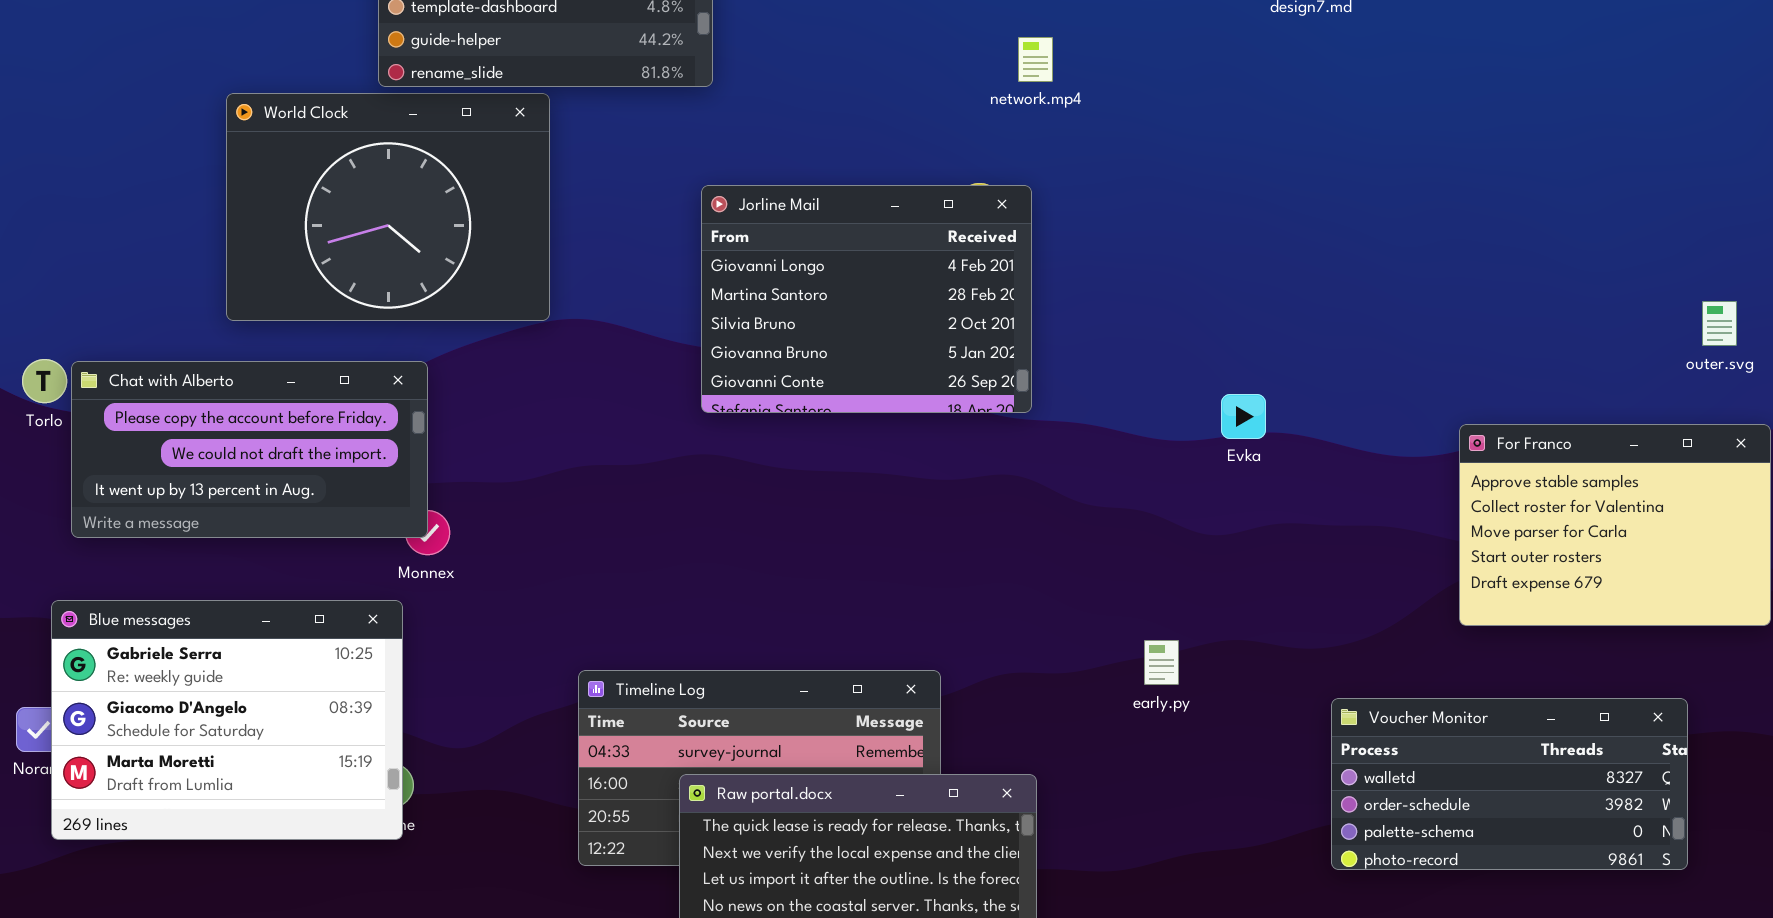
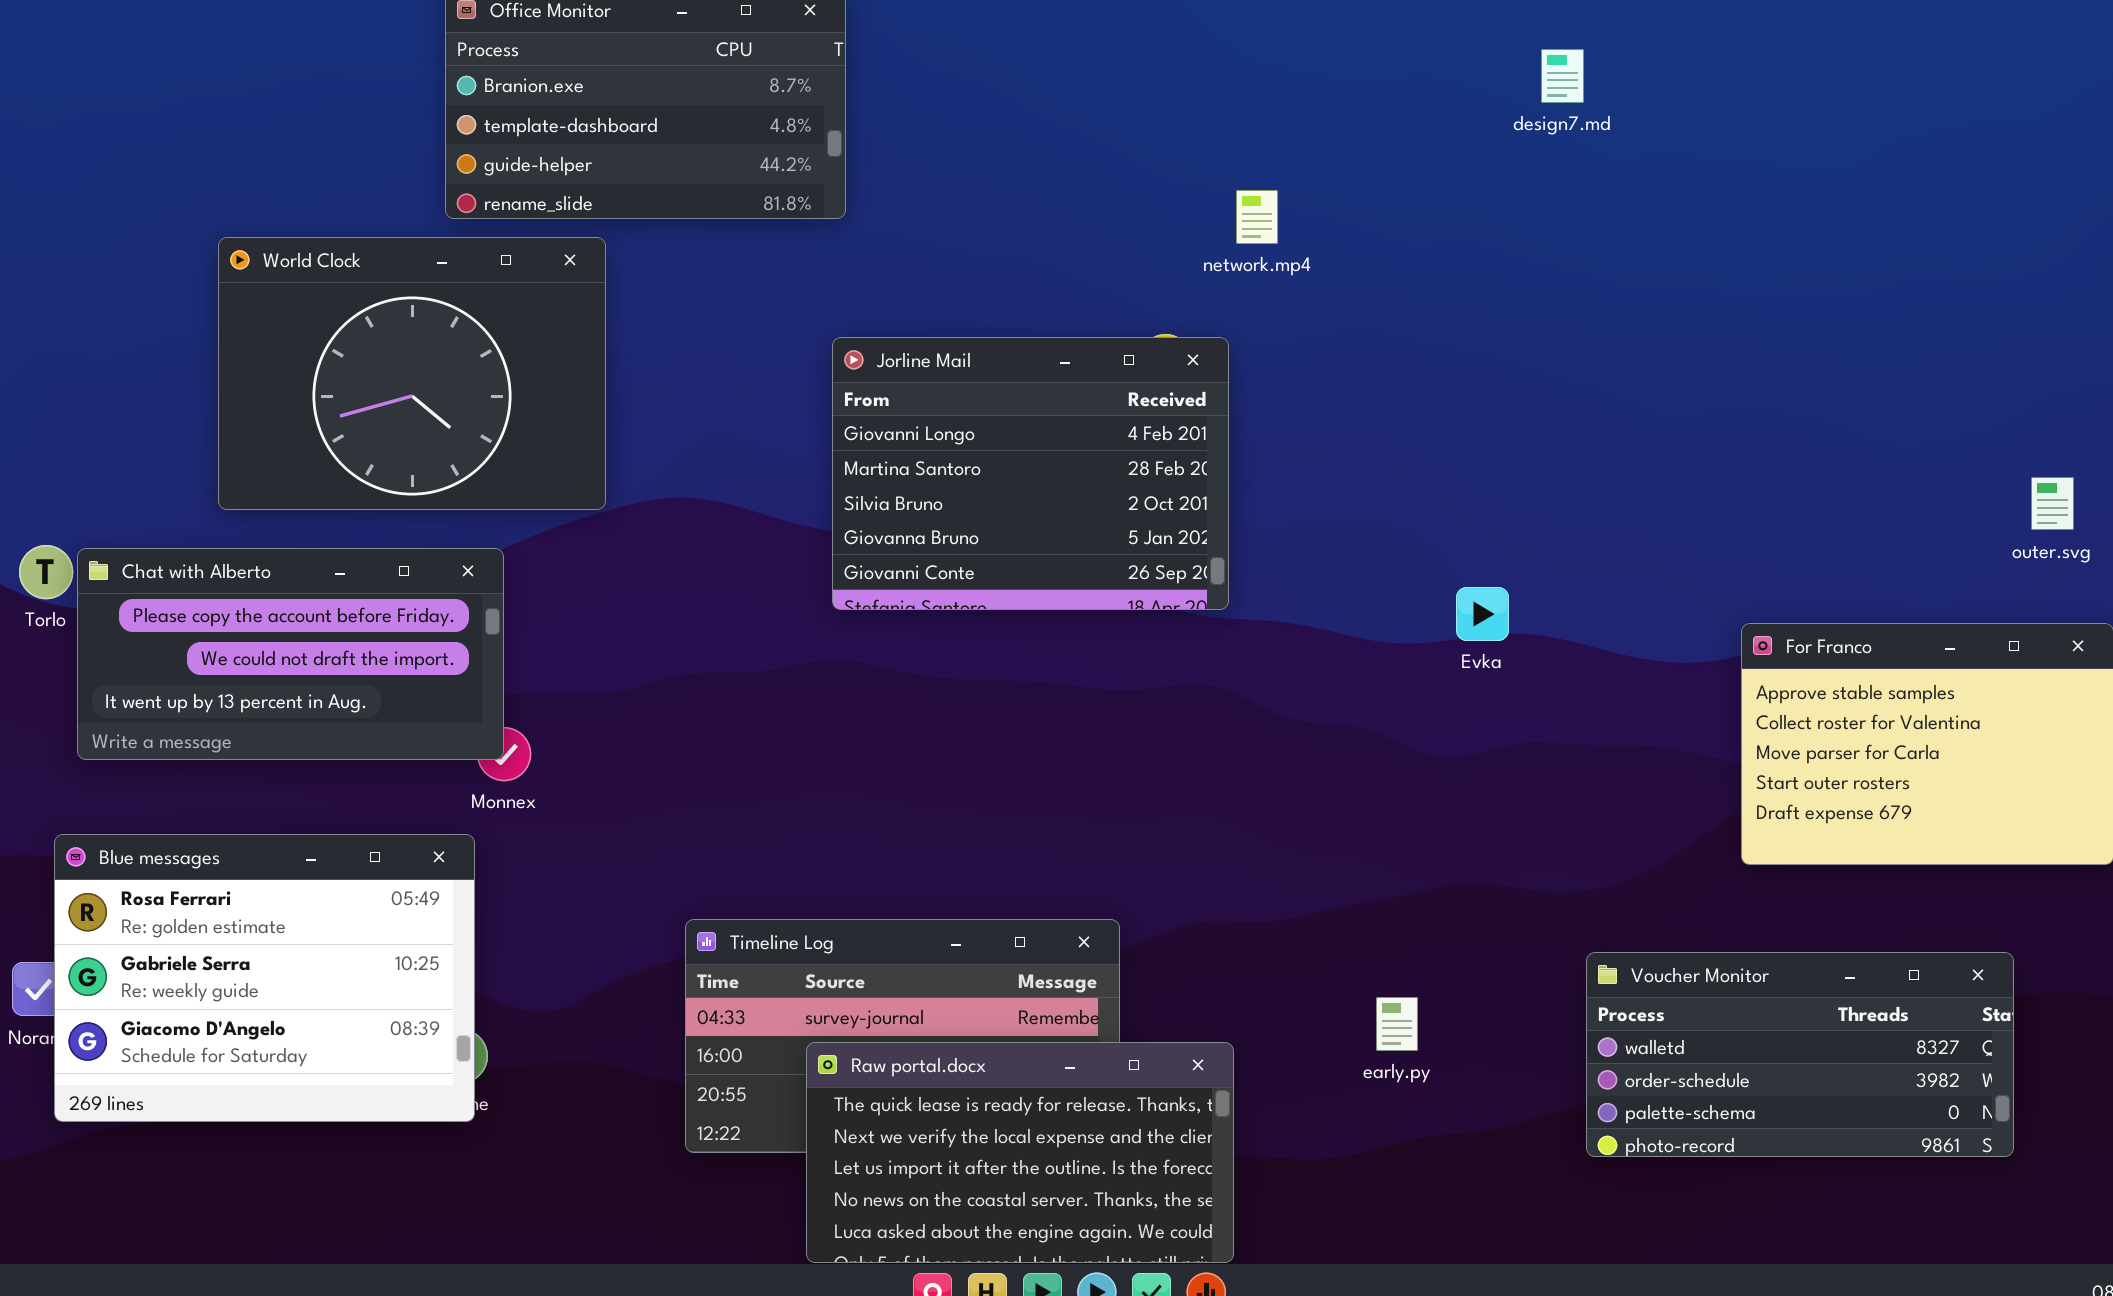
network.mp4: [1018,37,1053,82] -> [1236,190,1278,244], moved
World Clock: [226,93,550,321] -> [218,237,606,510], moved
Blue messages: [51,600,403,840] -> [54,834,475,1122], scrolled up 1 row
early.py: [1144,640,1179,685] -> [1376,997,1418,1051], moved

